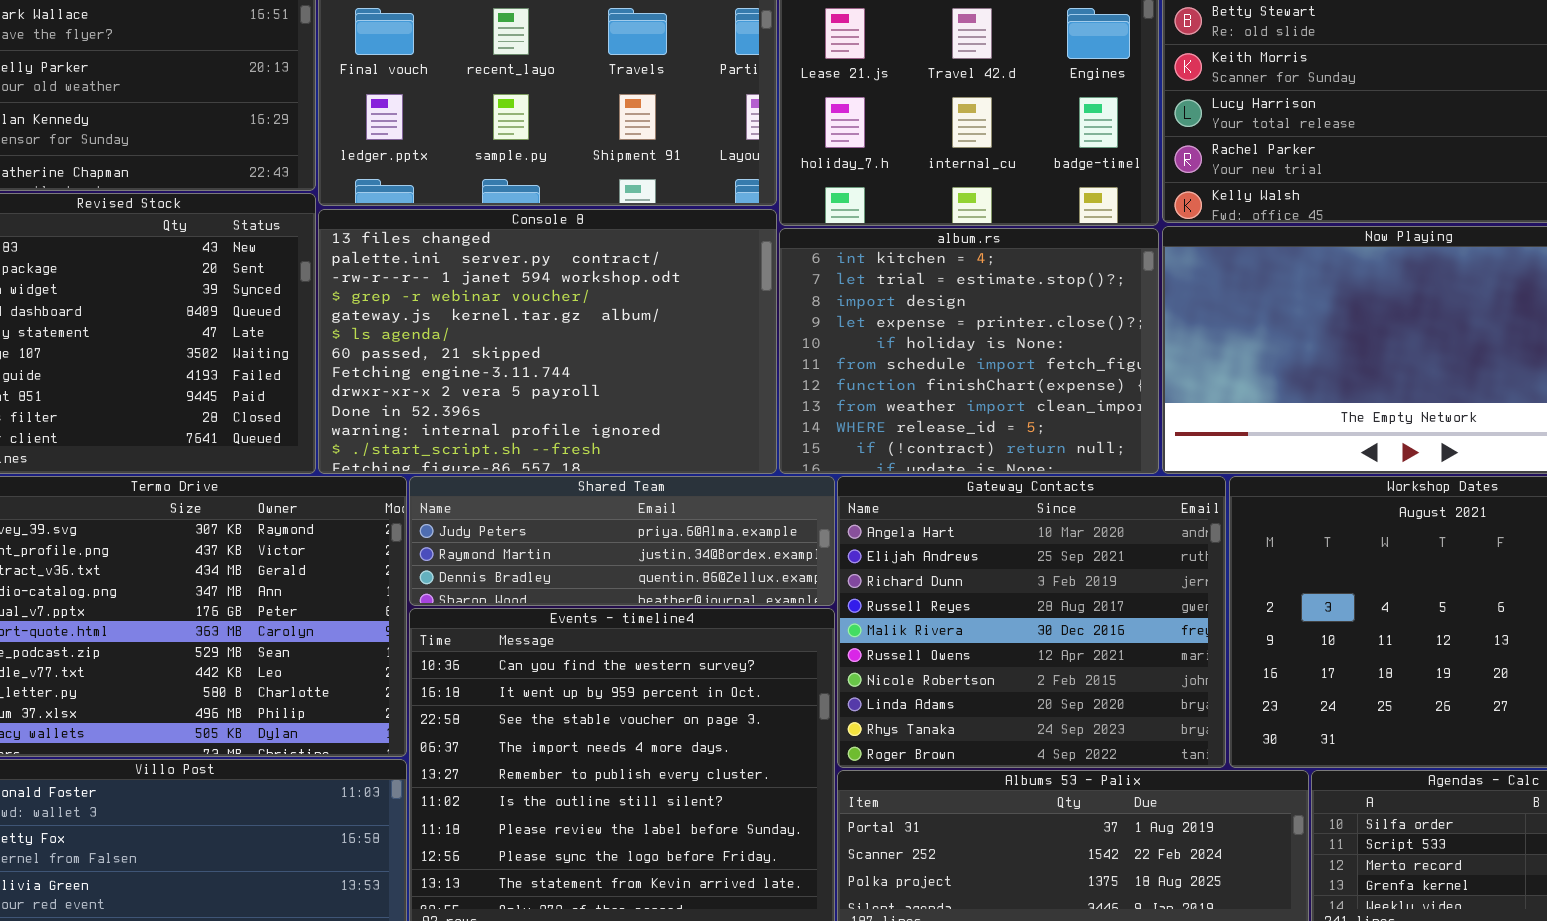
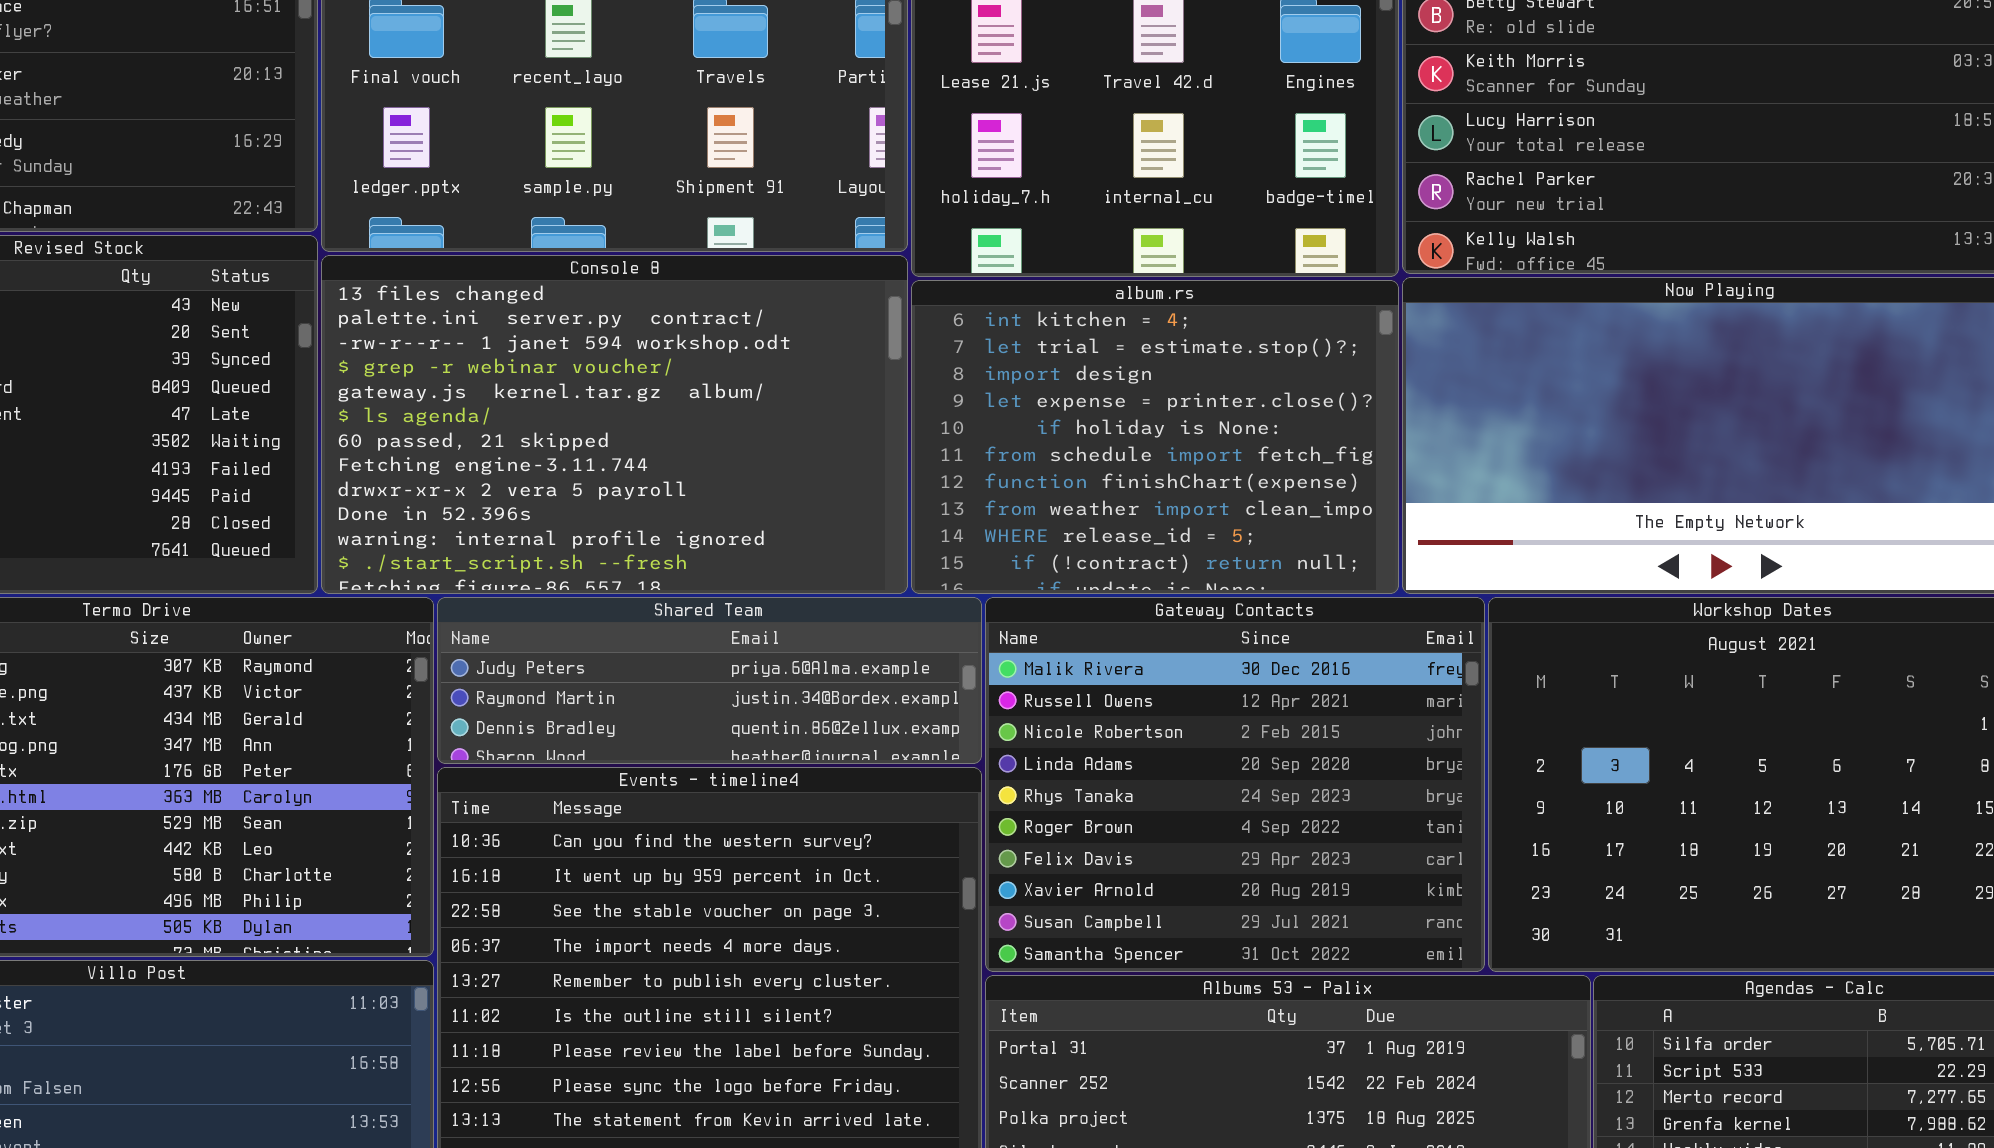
Gateway Contacts: [837,476,1226,768] -> [985,597,1485,972], scrolled down 4 rows

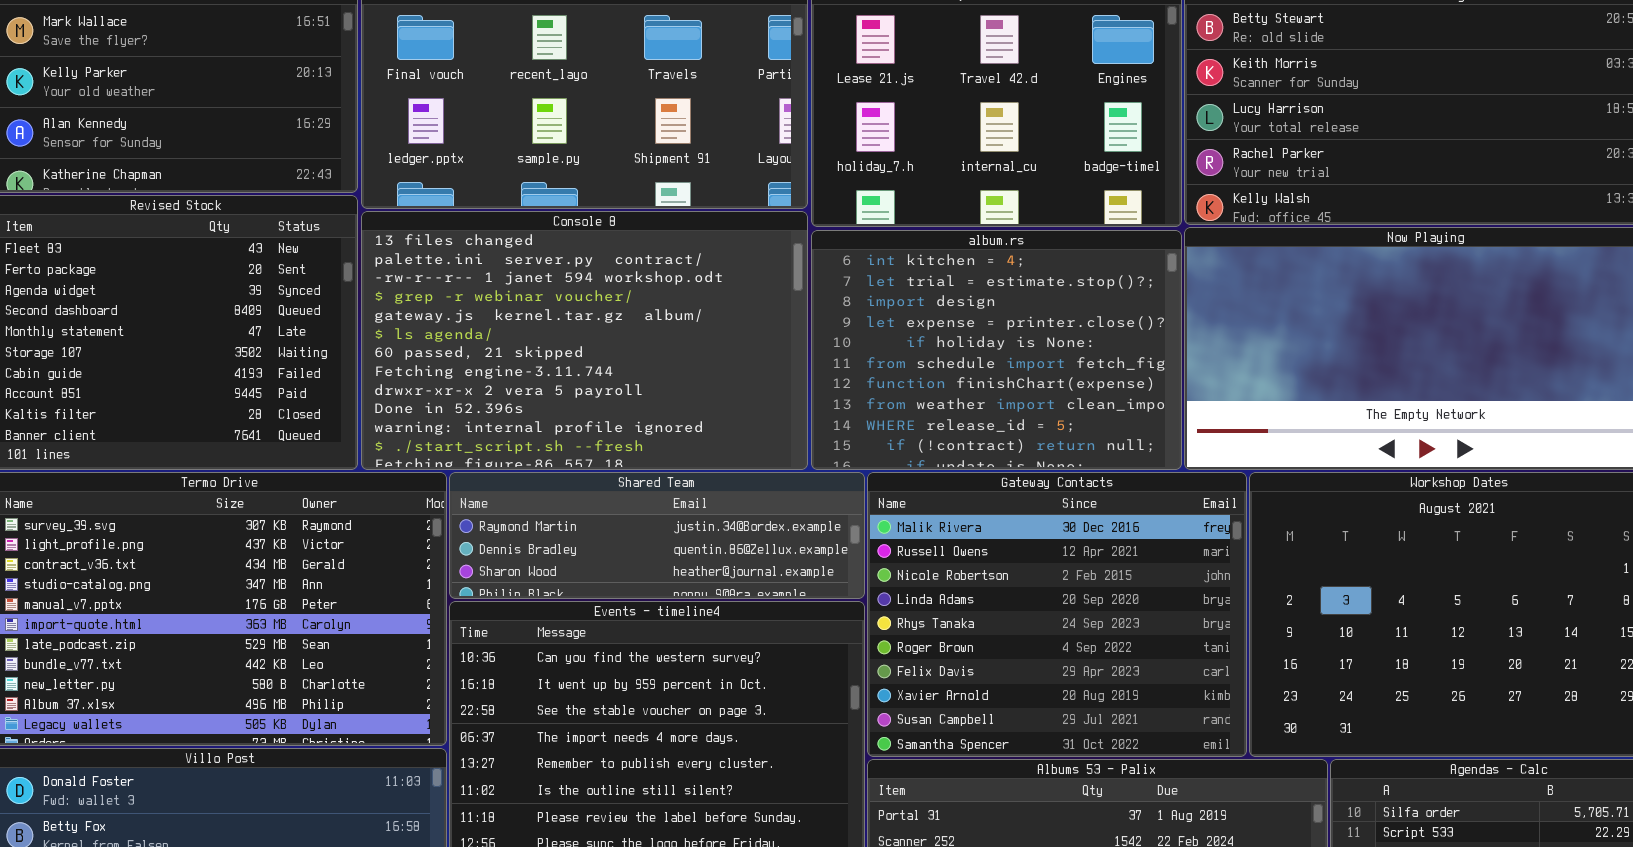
Shared Team: [437,597,982,764] -> [449,472,865,599], scrolled down 1 row

